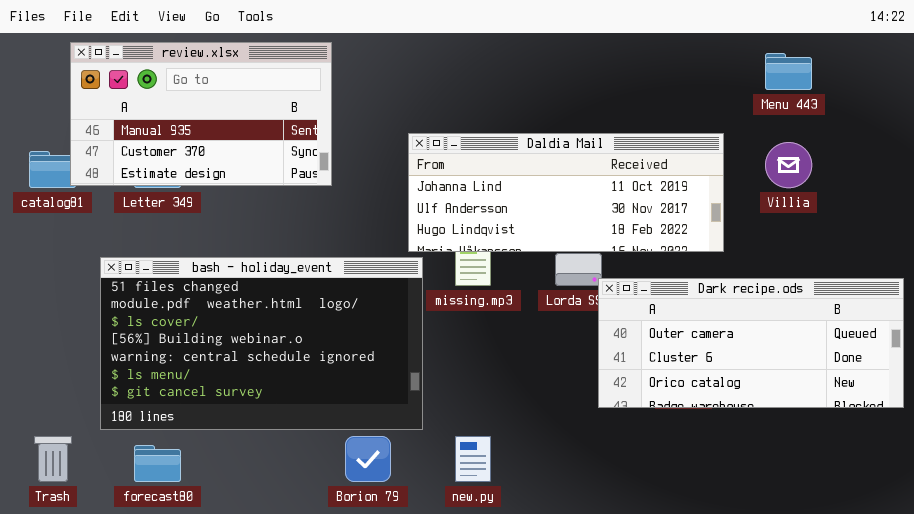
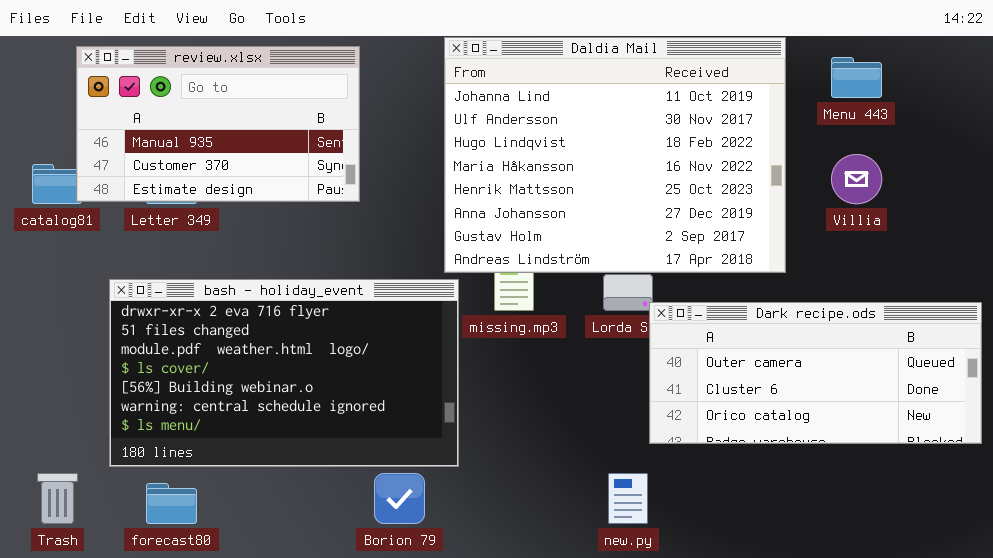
Daldia Mail: [408,133,724,252] -> [444,37,786,273], resized
bash - holiday_event: [100,257,423,430] -> [109,279,459,467], scrolled up 1 row
new.py: [455,436,491,482] -> [608,473,648,524], moved

